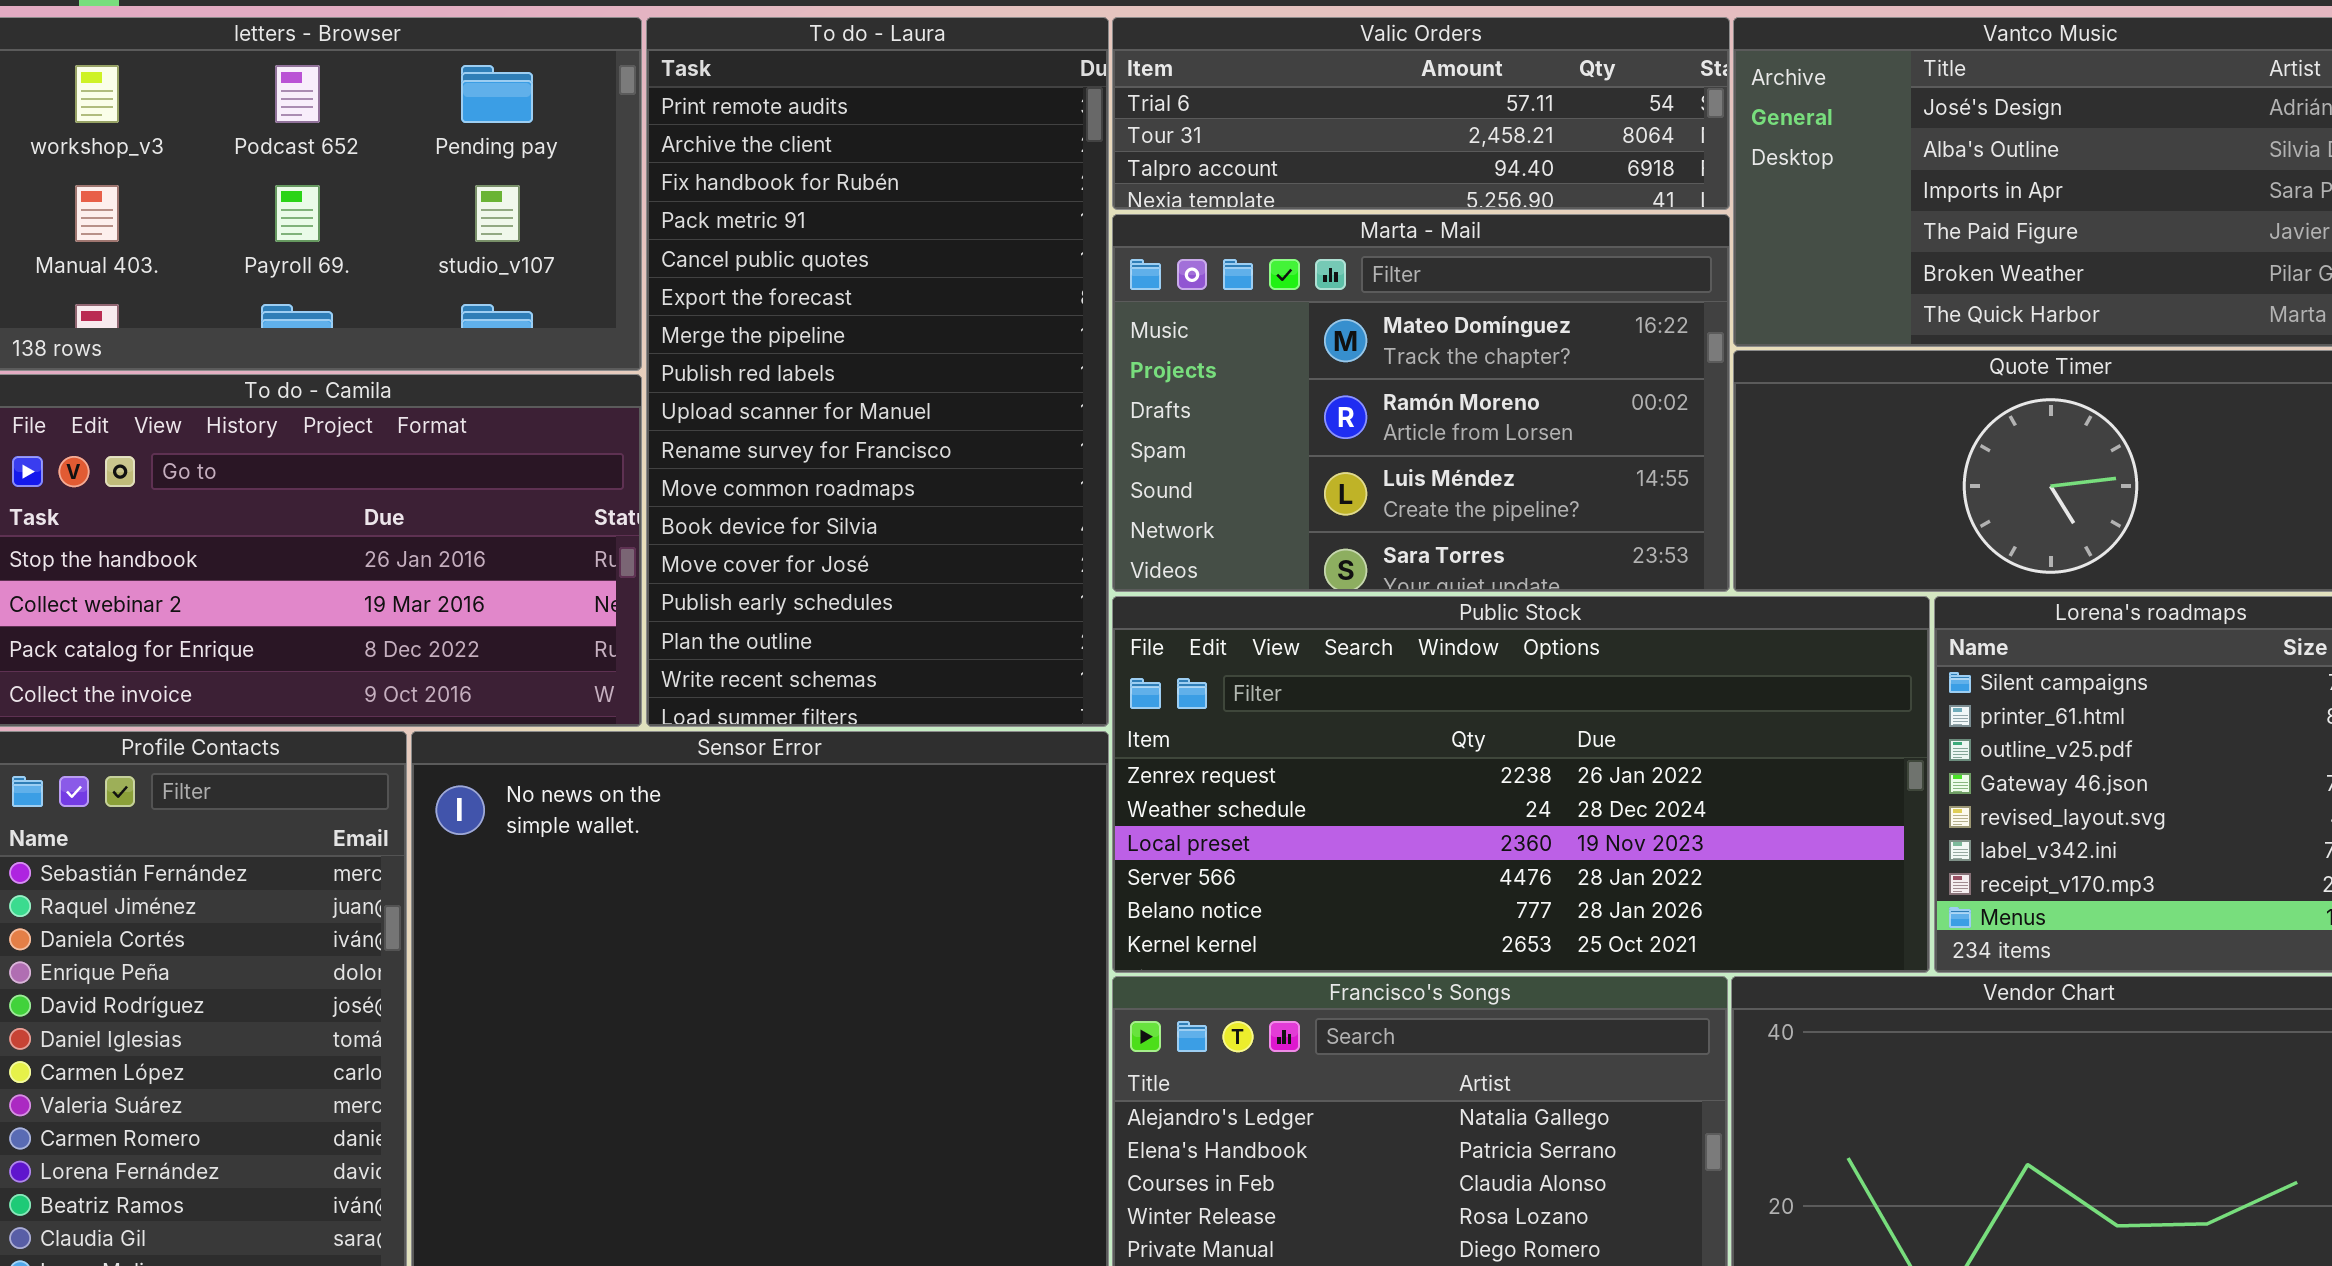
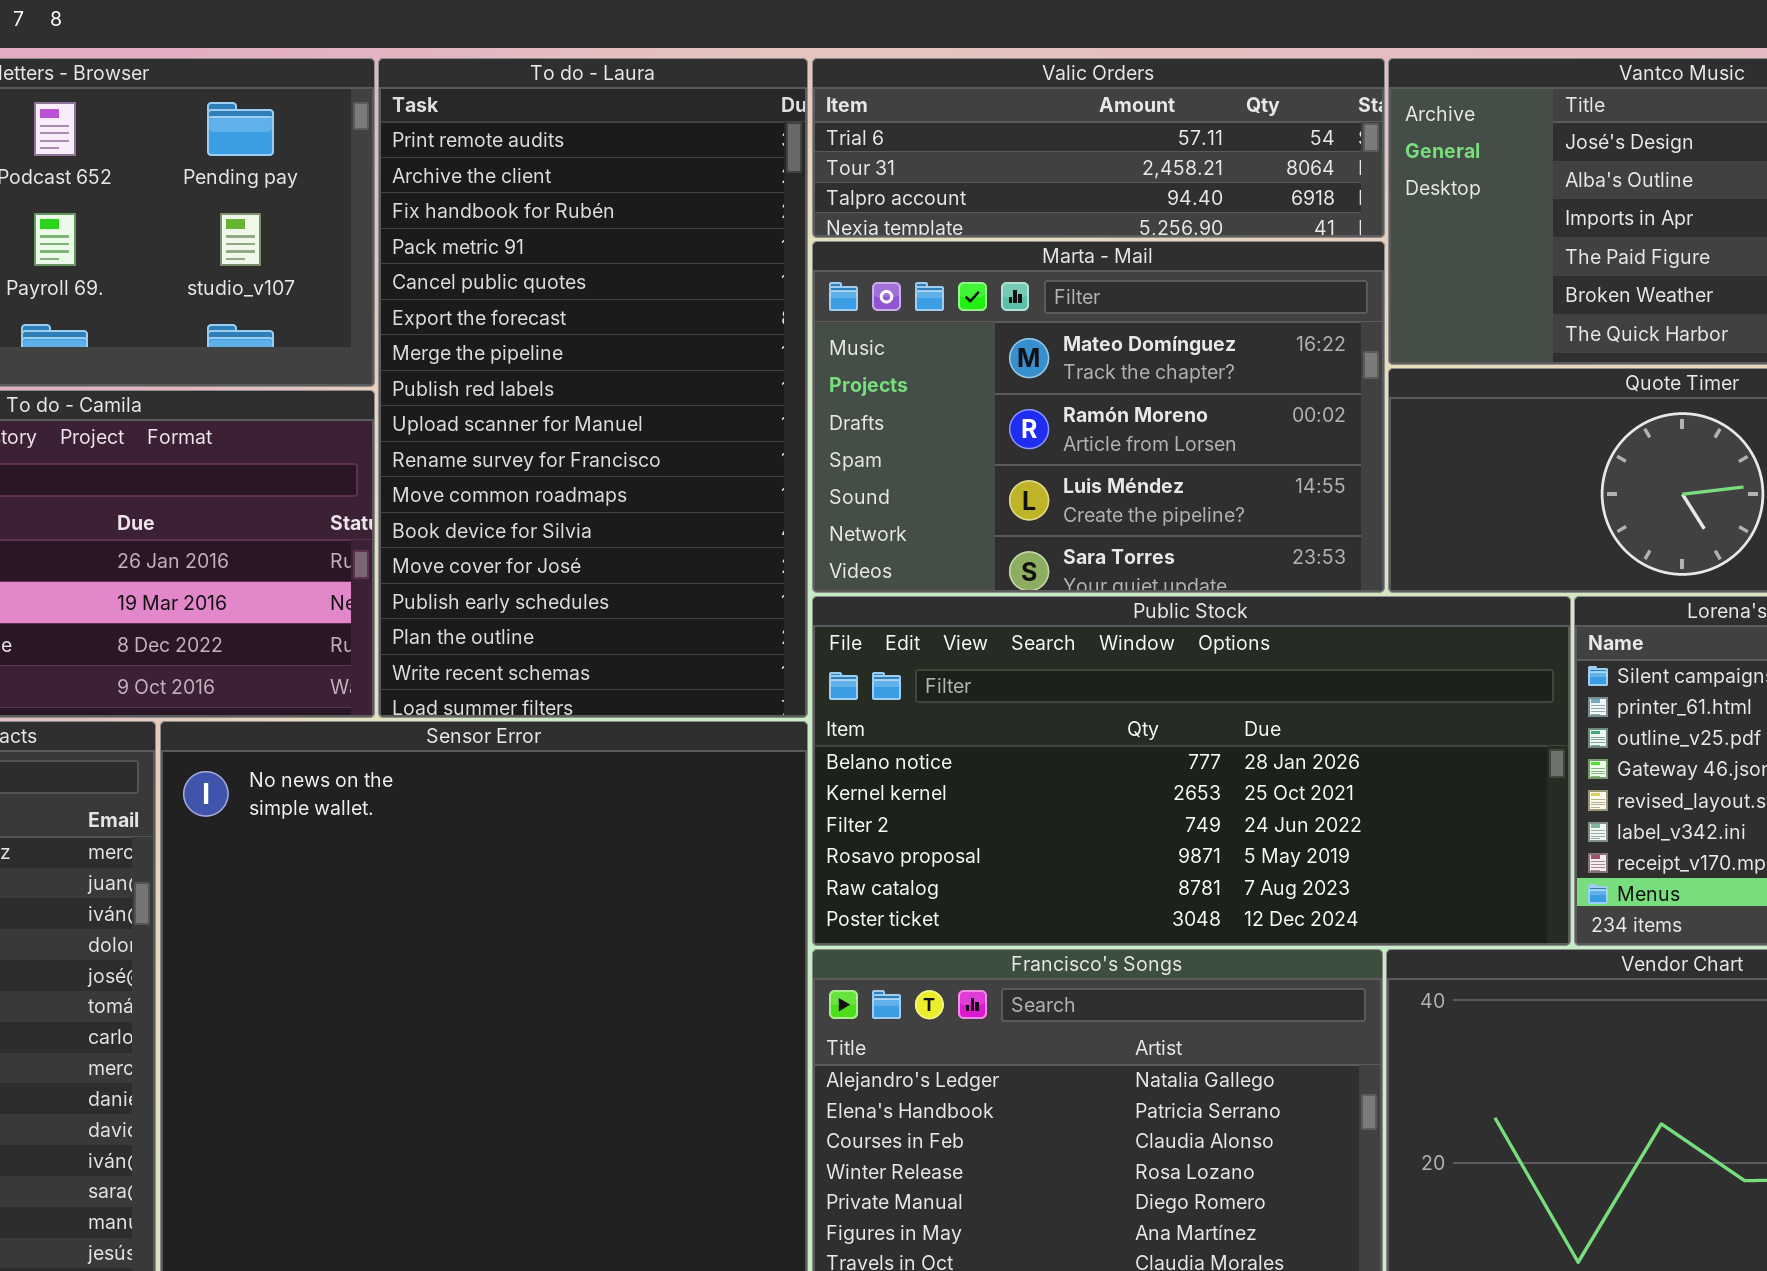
Public Stock: [1112,596,1930,973] -> [812,596,1571,946], scrolled down 4 rows

